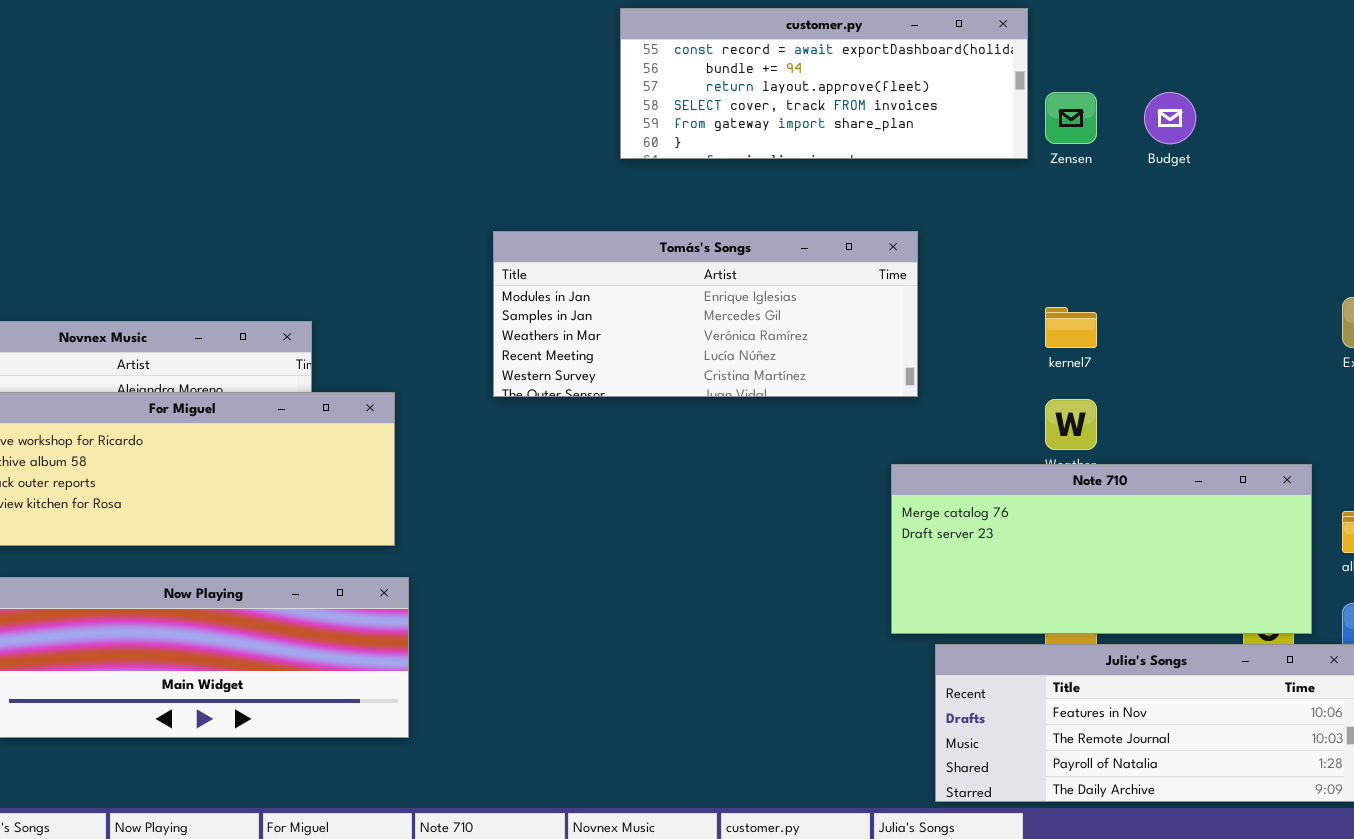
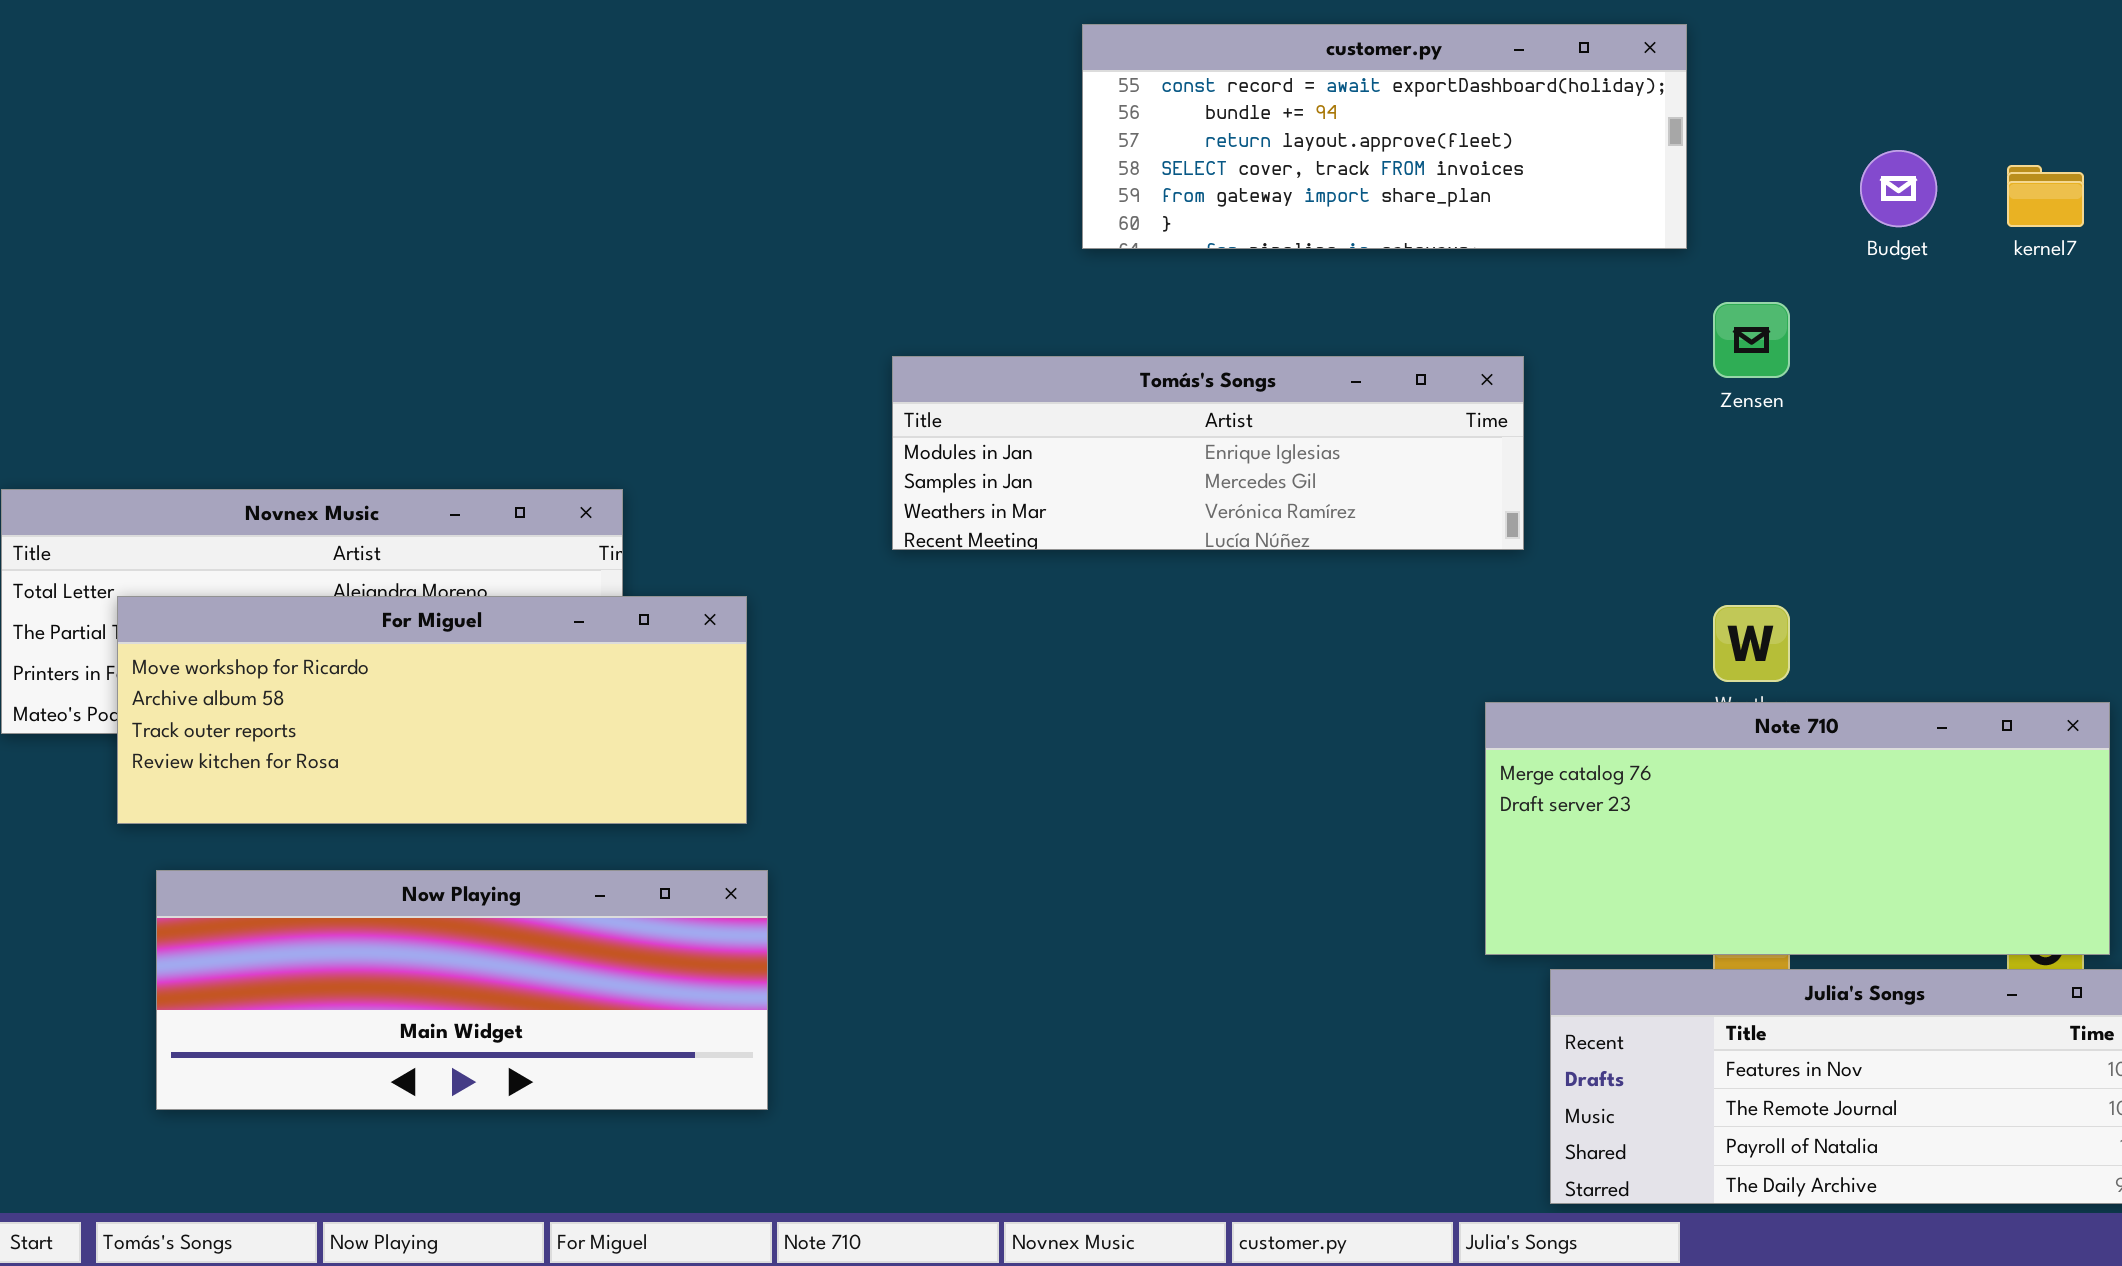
Zensen: [1045,92,1097,144] -> [1713,302,1790,378], moved
Tomás's Songs: [493,231,918,397] -> [892,356,1524,550], resized
kernel7: [1045,307,1097,348] -> [2007,165,2084,227], moved

